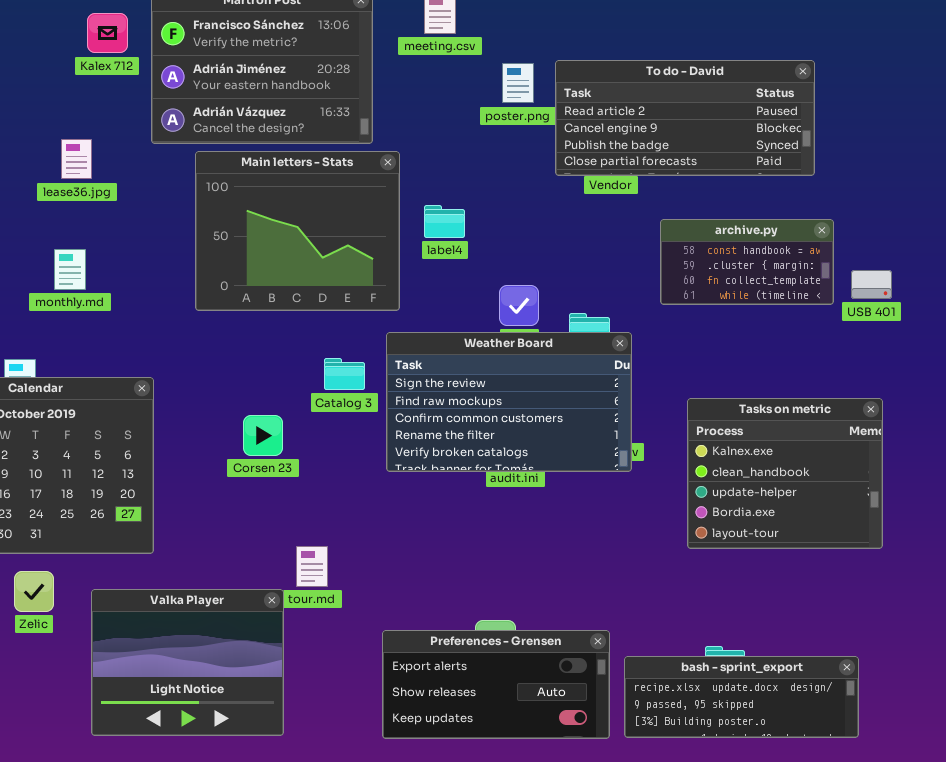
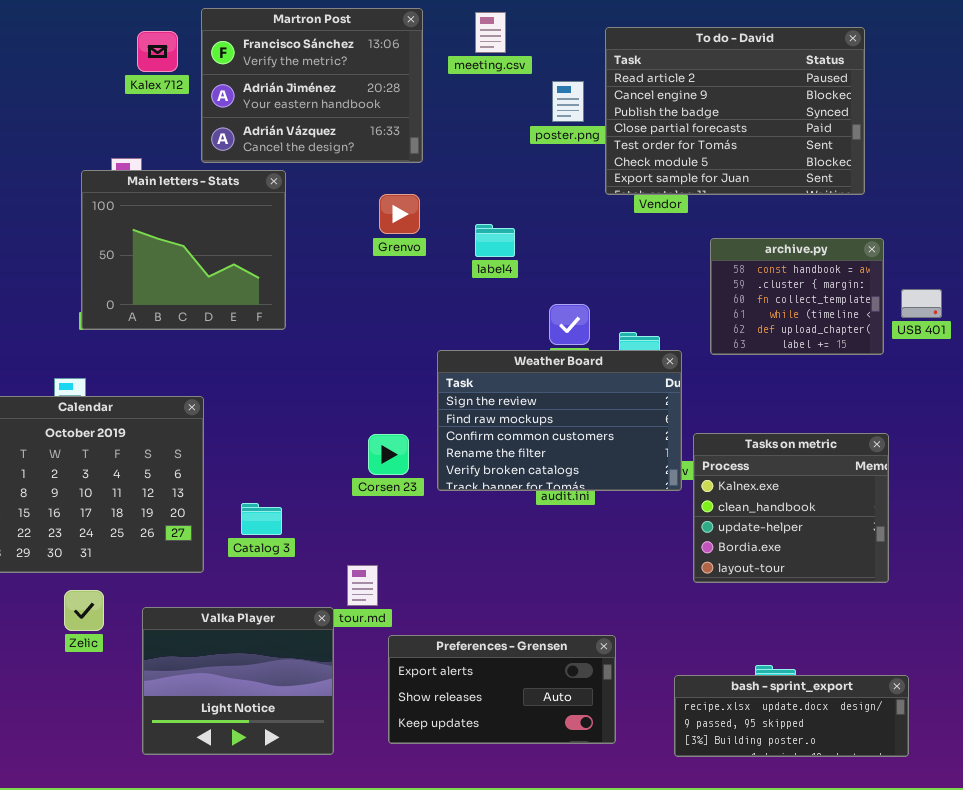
To do - David: [555,60,815,176] -> [605,27,865,195], resized
Main letters - Stats: [195,151,400,311] -> [81,170,286,330], moved
archive.py: [660,219,834,305] -> [710,238,884,355], resized
Catalog 3: [324,358,365,390] -> [241,503,282,535], moved
Tasks on metric: [687,398,883,549] -> [693,433,889,583], moved
Corsen 23: [243,415,283,456] -> [368,434,409,475], moved
Preferences - Grensen: [382,630,610,739] -> [388,635,616,744], moved

